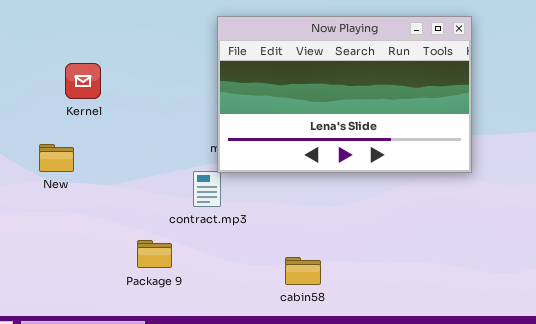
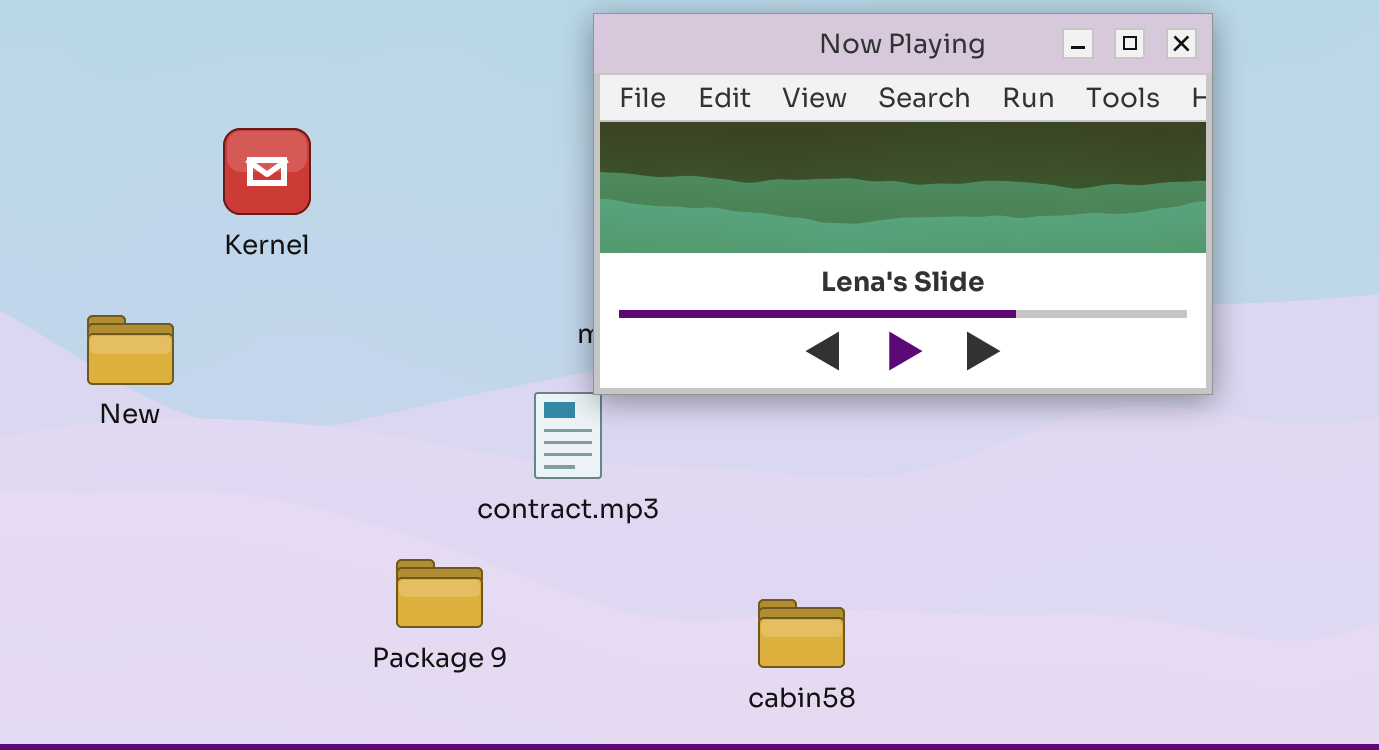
New: [39,144,74,172] -> [87,315,174,385], moved

